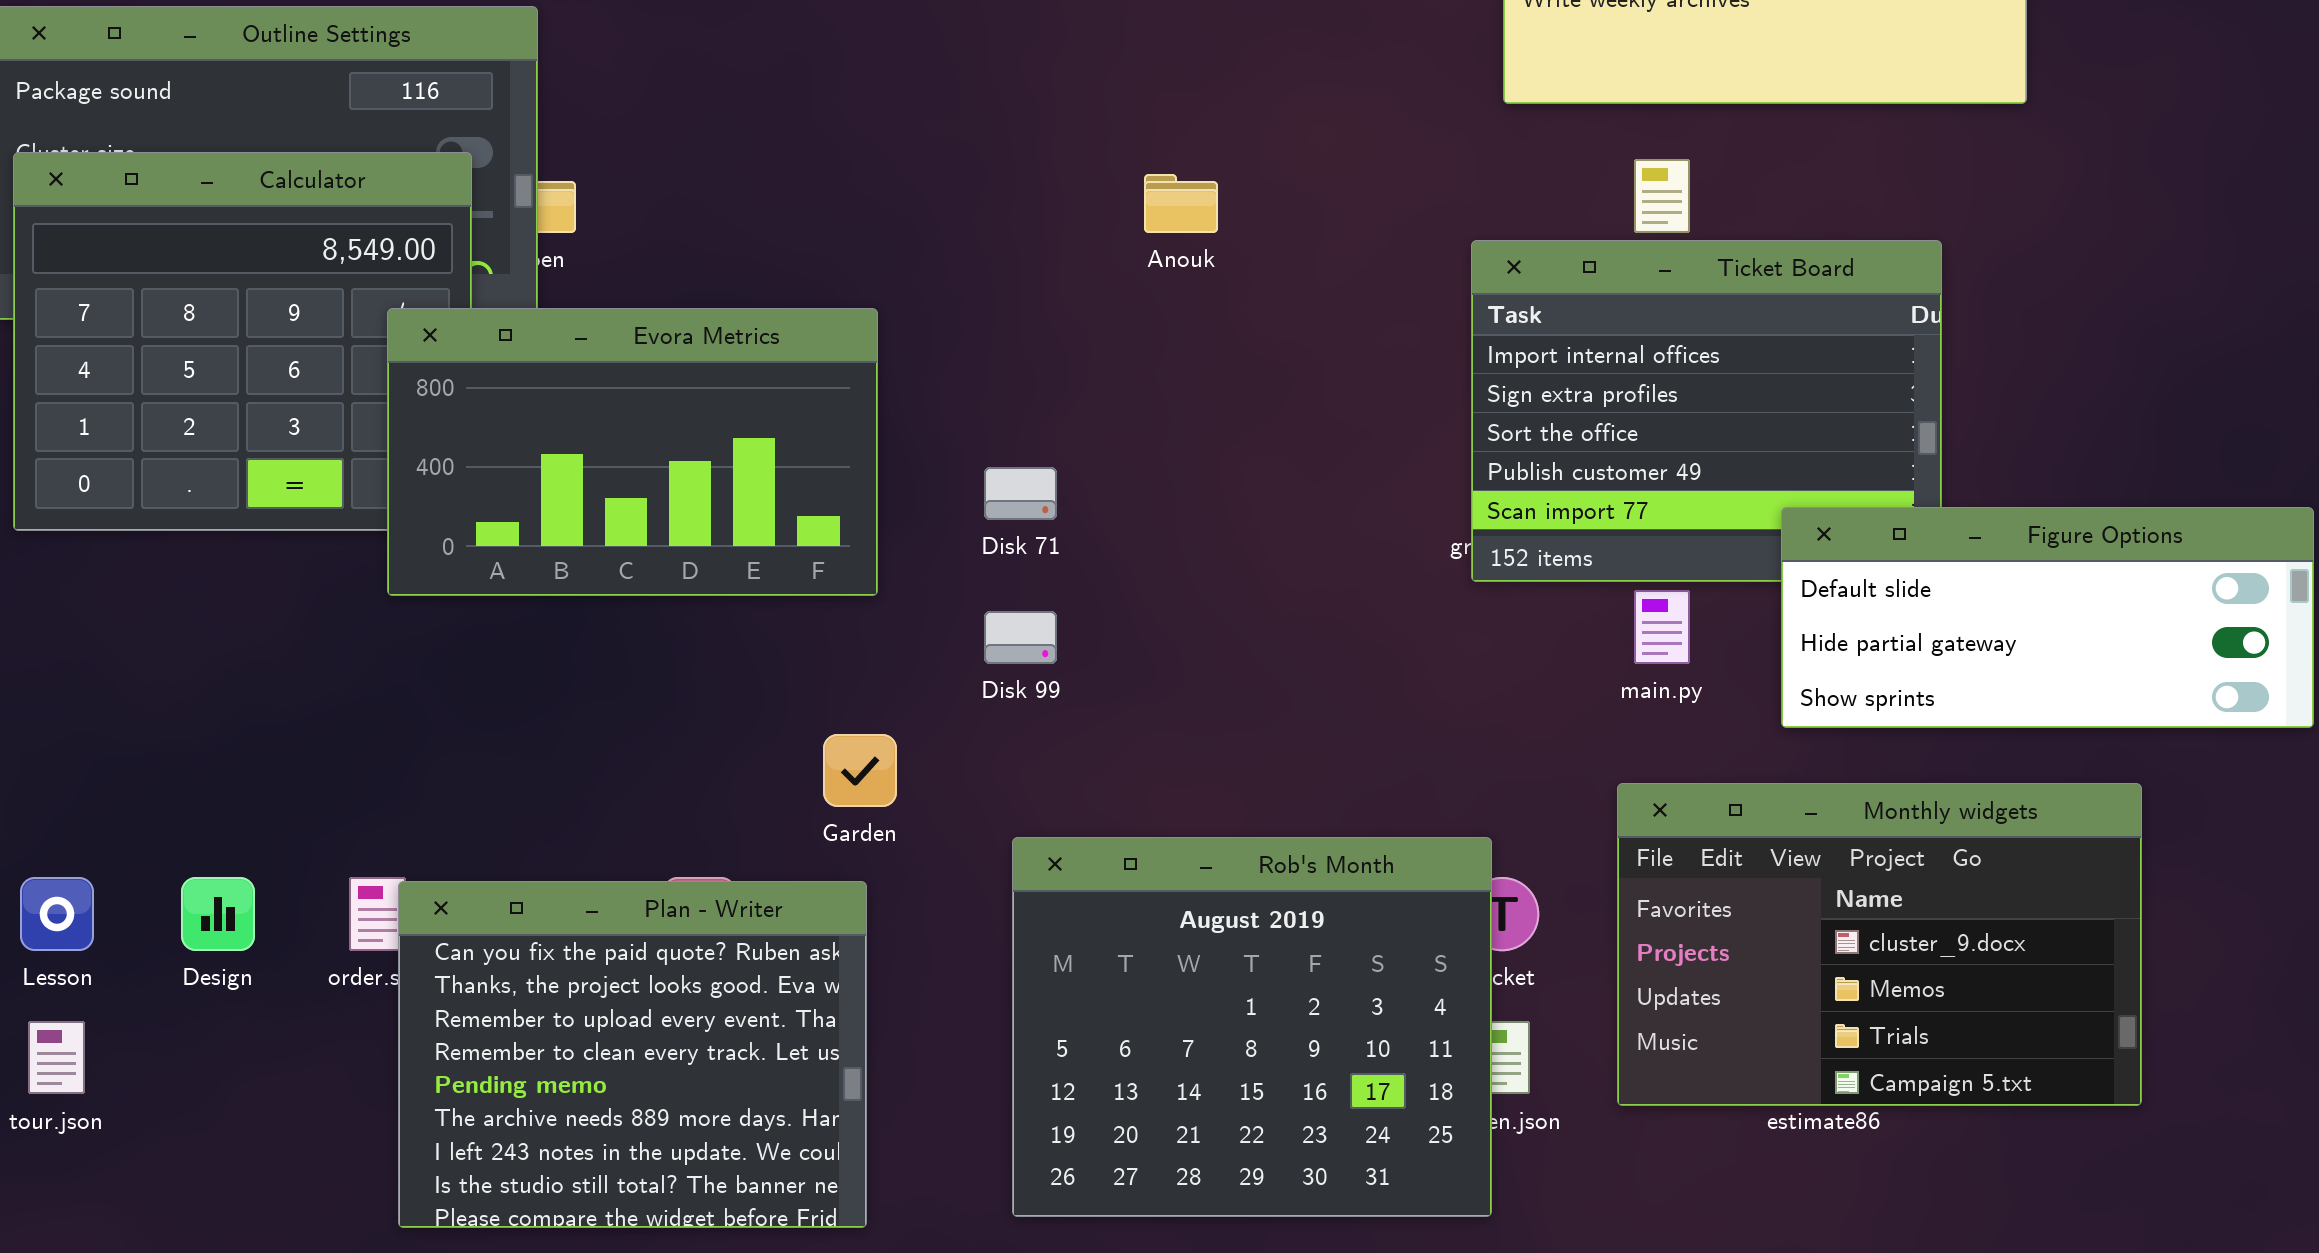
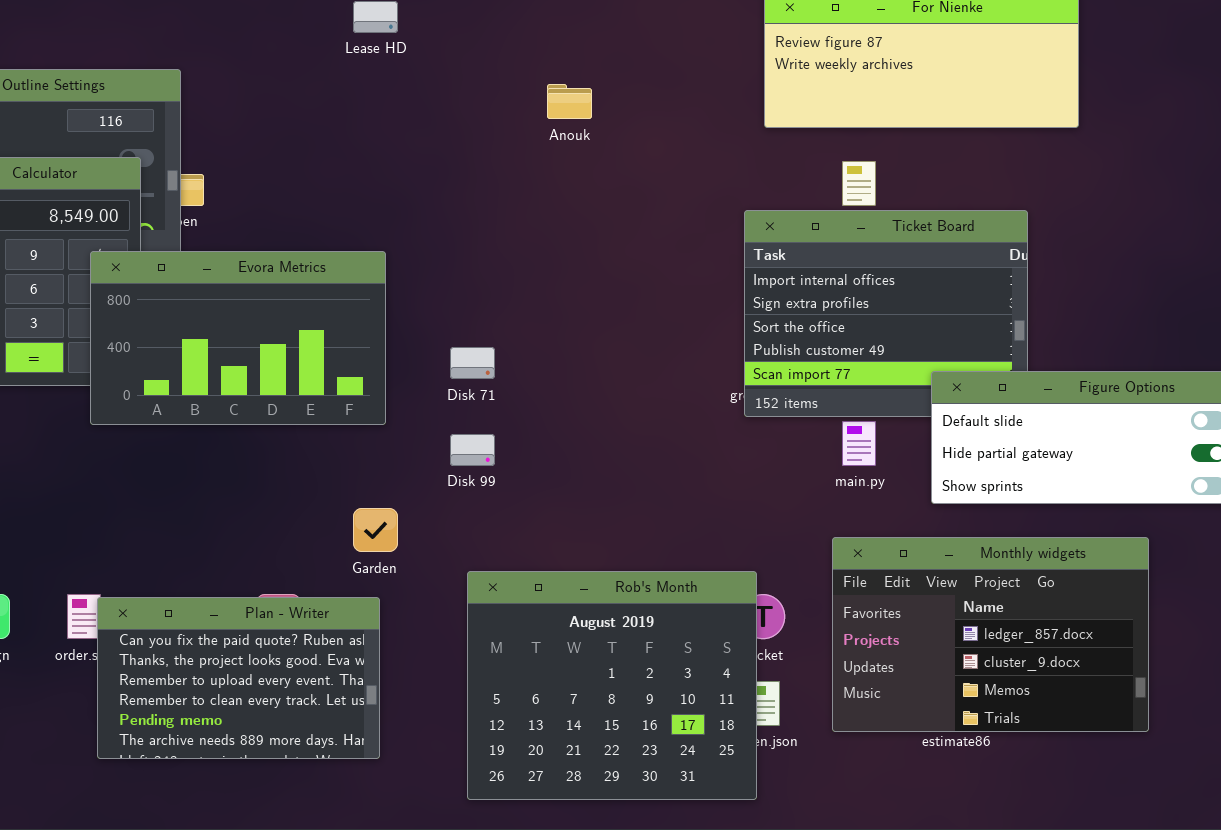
Anouk: [1144,174,1218,233] -> [547,84,592,119], moved
Monthly widgets: [1617,783,2142,1106] -> [832,537,1149,732], scrolled up 1 row
Plan - Writer: [398,881,867,1228] -> [97,597,380,759], resized

